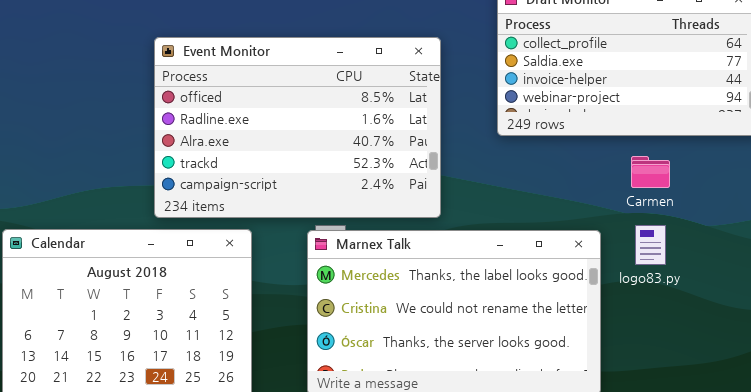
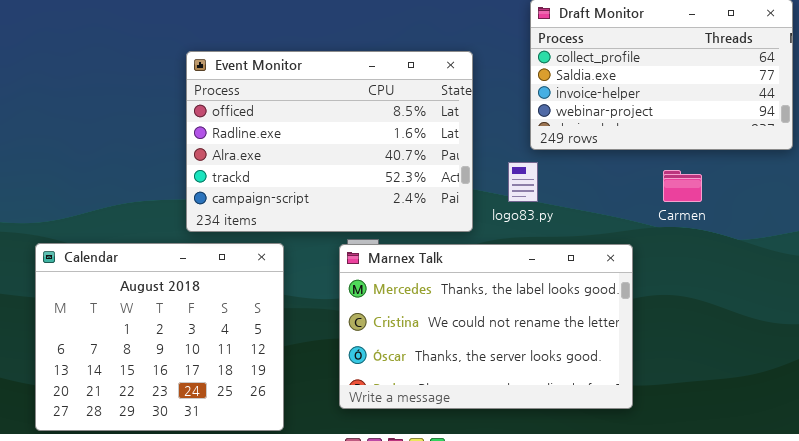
logo83.py: [635,225,666,265] -> [508,162,538,202], moved

